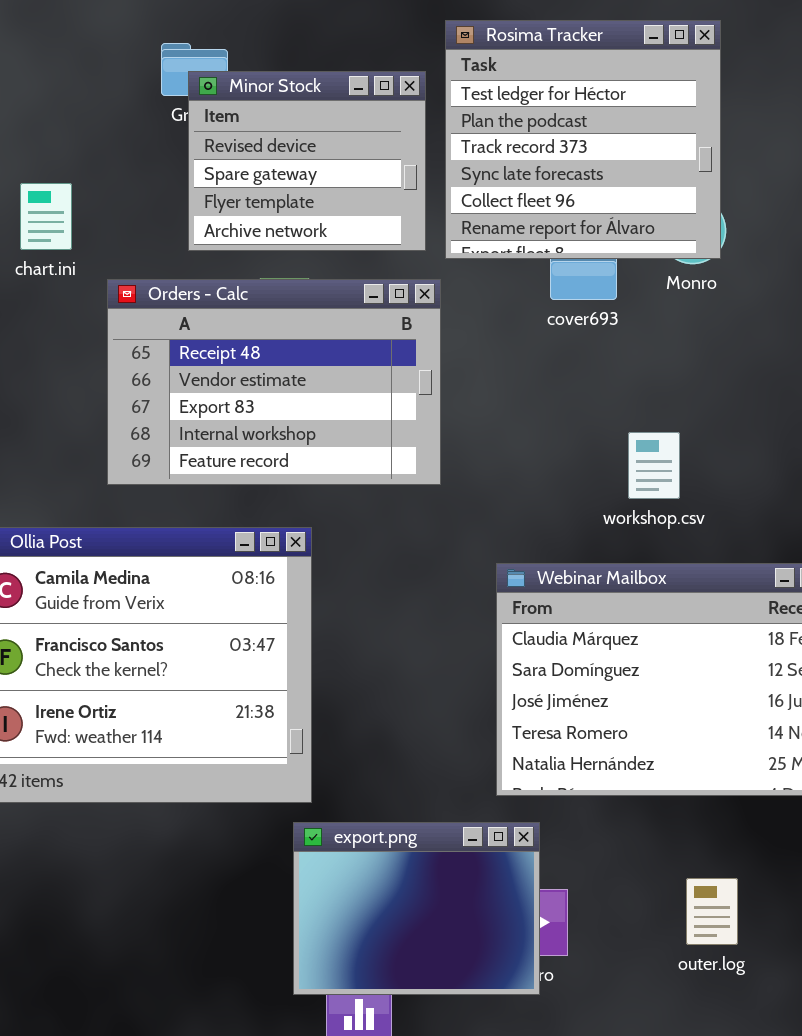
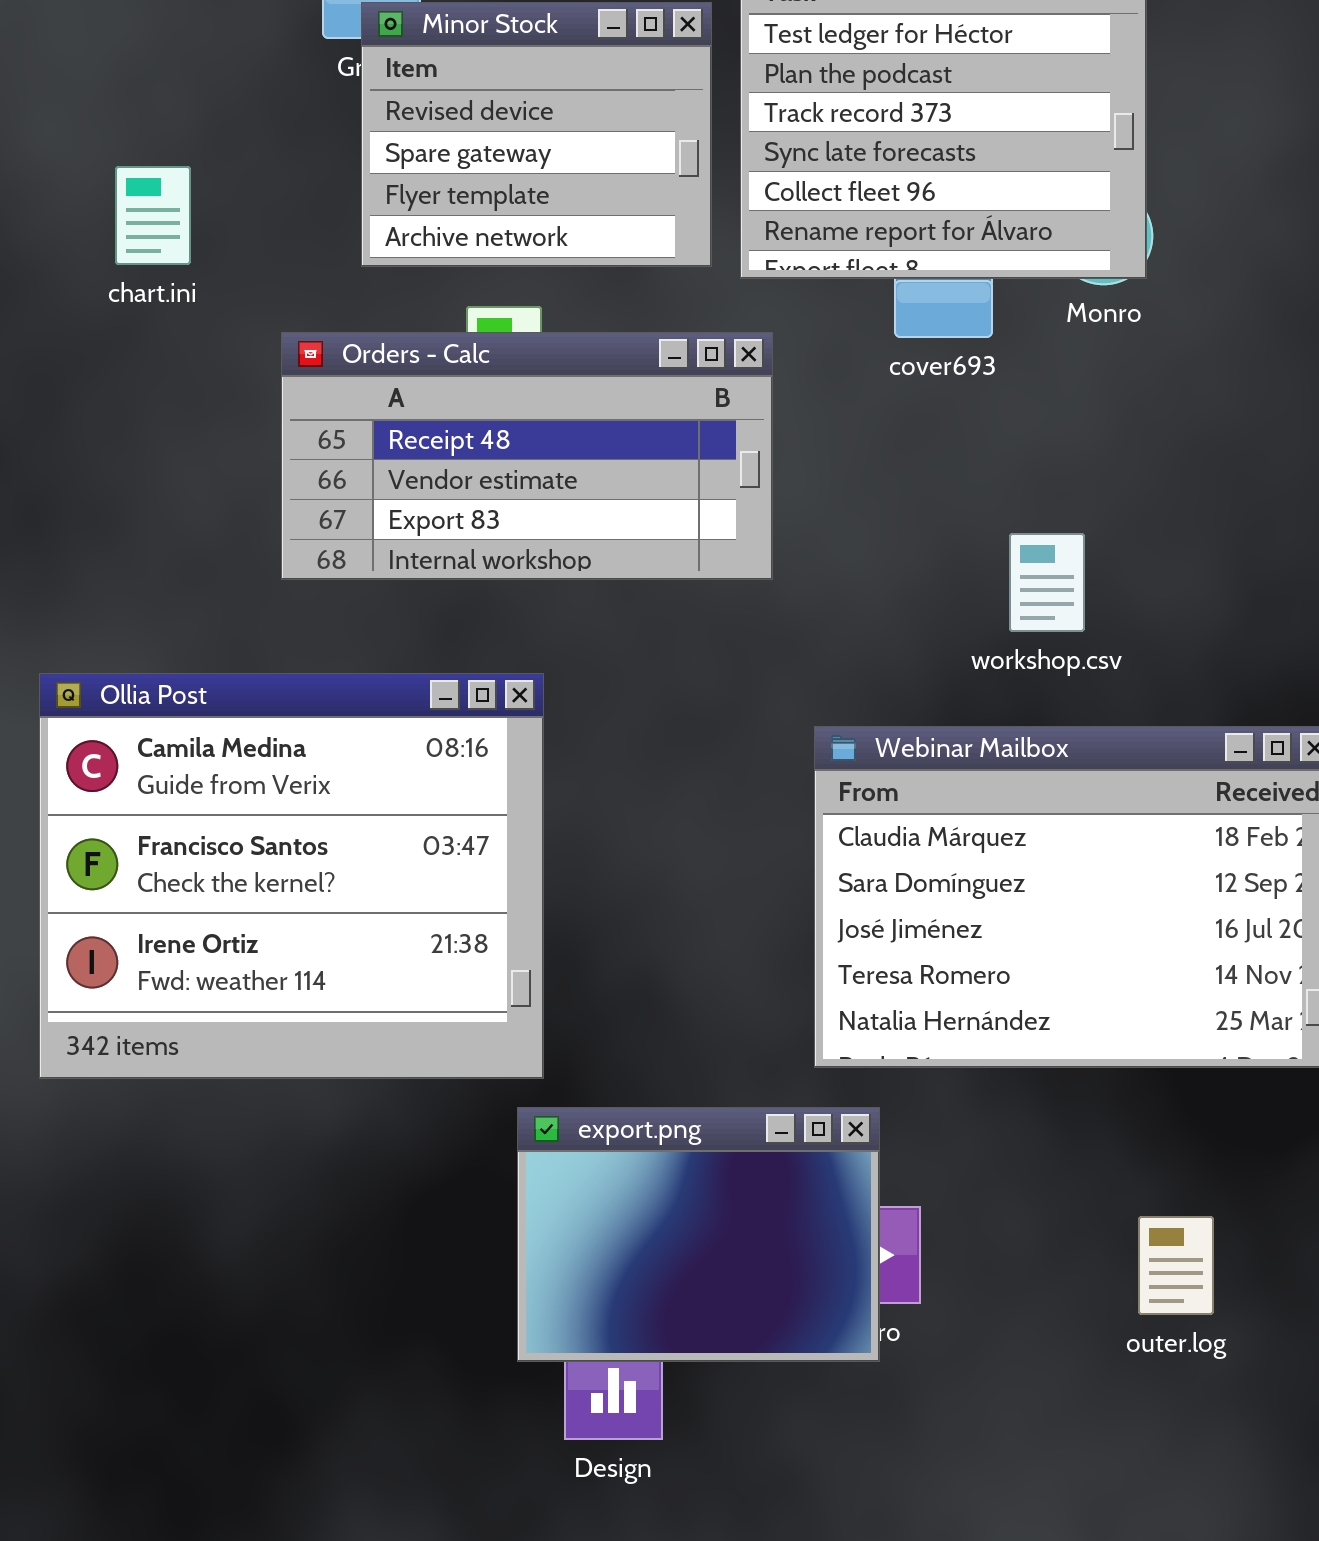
Orders - Calc: [107,279,441,485] -> [281,332,773,580], moved, resized
outer.log: [686,878,738,945] -> [1138,1216,1214,1315], moved

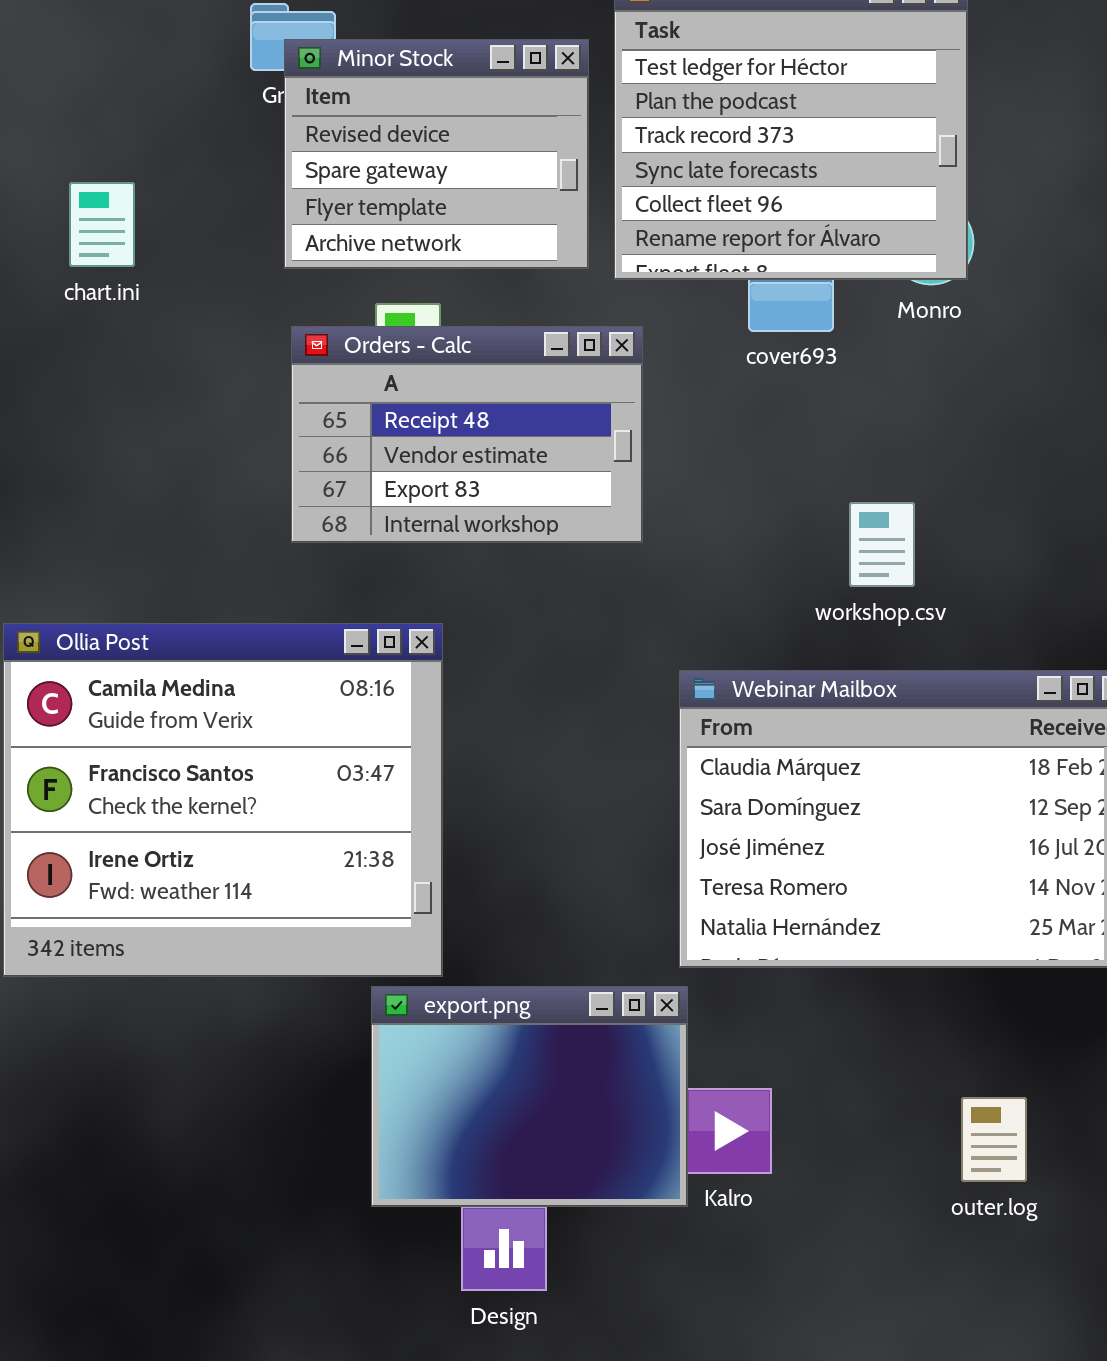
Orders - Calc: [281,332,773,580] -> [291,326,643,543], resized
export.png: [517,1107,880,1362] -> [371,986,688,1207], moved

